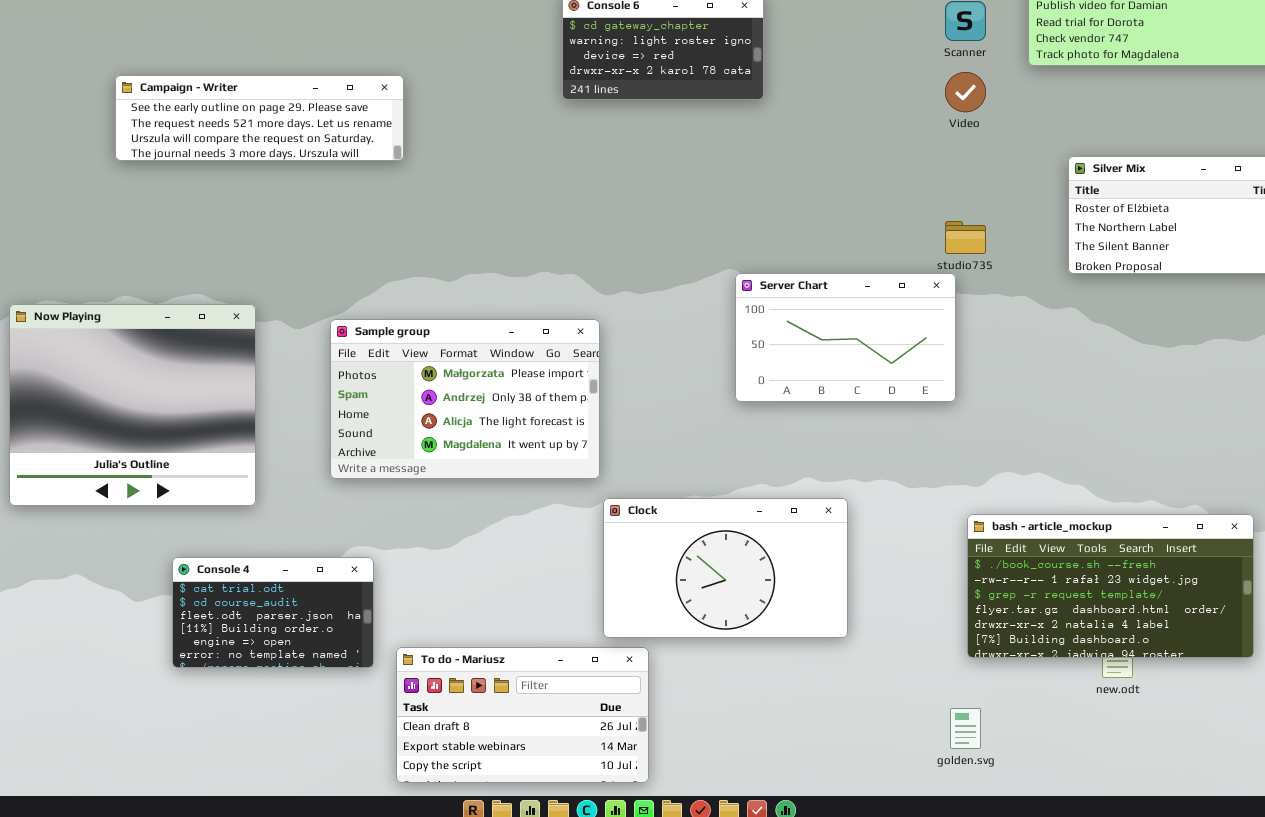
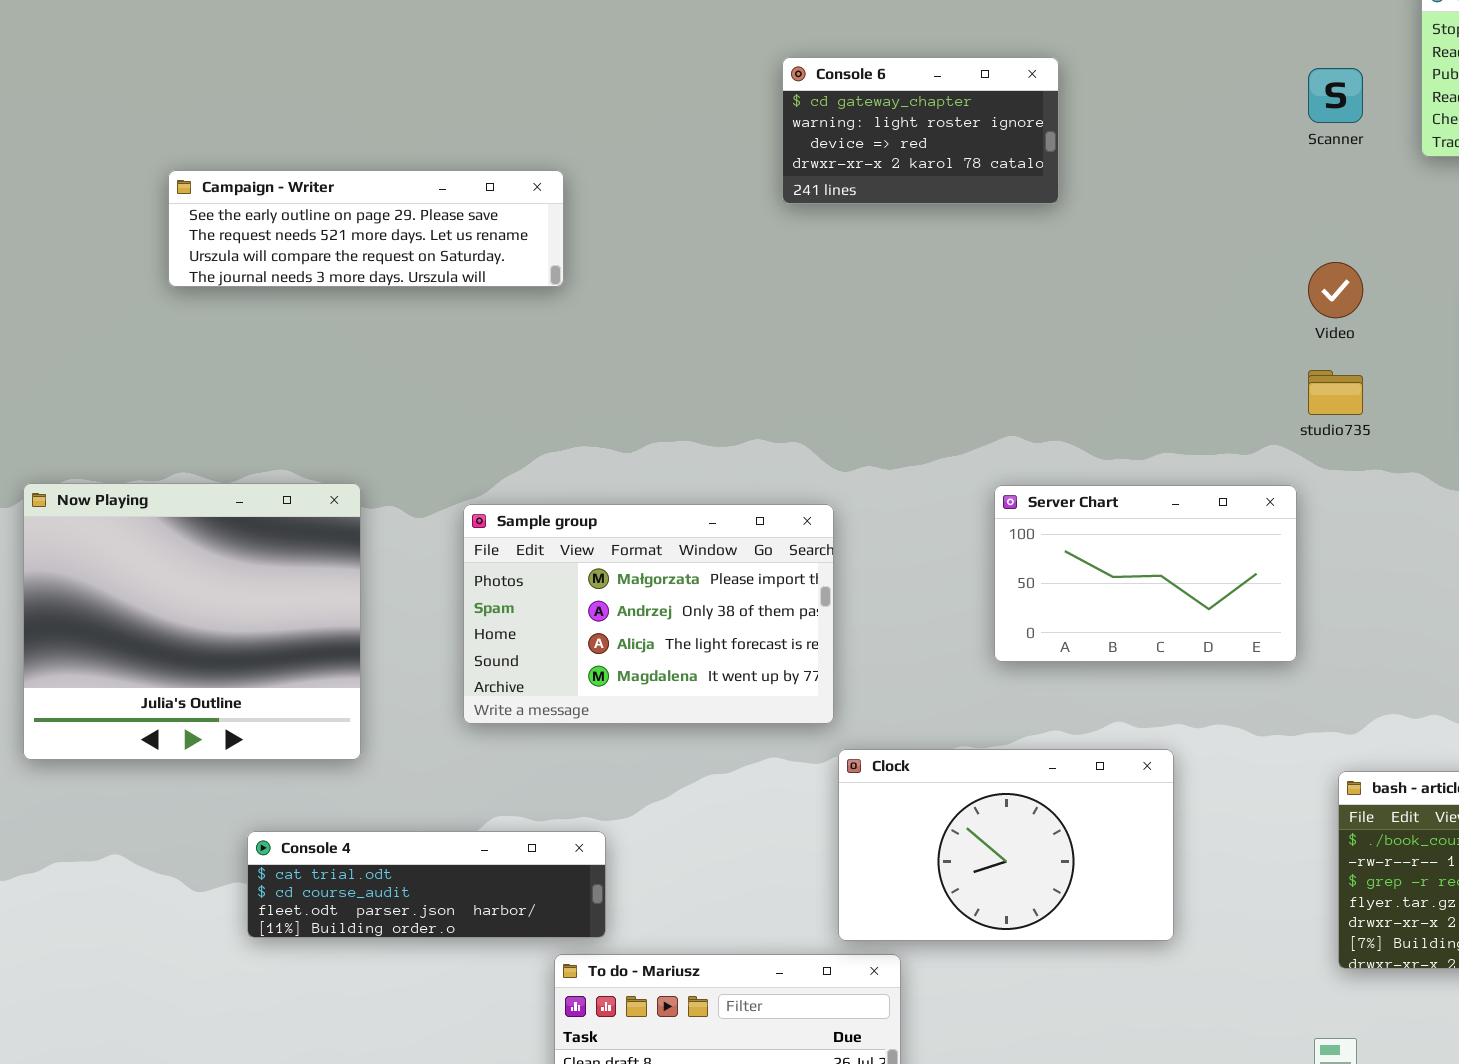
Video: [945,72,986,112] -> [1308,262,1363,318], moved
Server Chart: [735,273,956,402] -> [994,485,1297,662], moved
Console 4: [172,557,374,668] -> [247,831,606,938], resized

